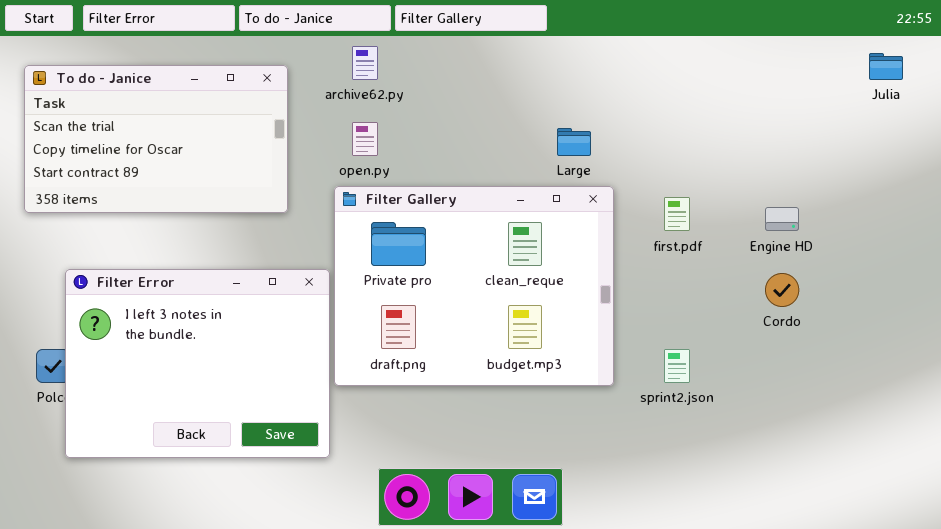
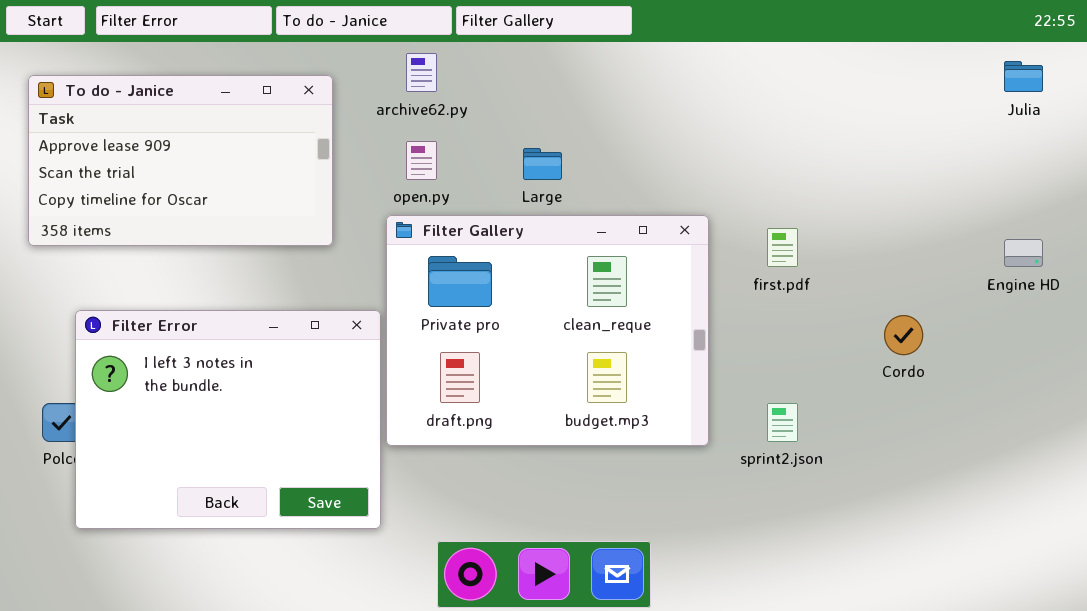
To do - Janice: [24,65,288,213] -> [28,75,333,246], scrolled up 1 row
Large: [557,128,591,156] -> [523,148,562,180], moved
Engine HD: [765,207,799,231] -> [1004,239,1043,267], moved

